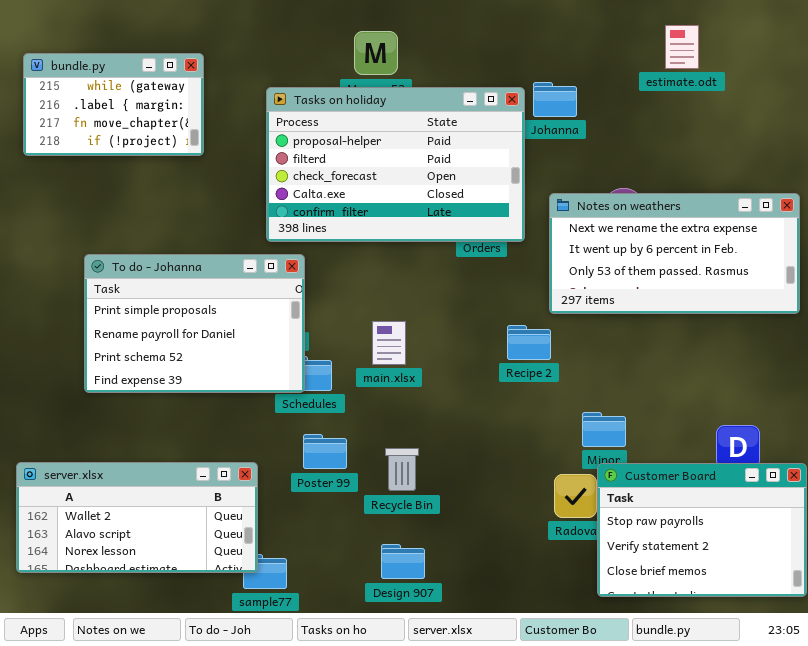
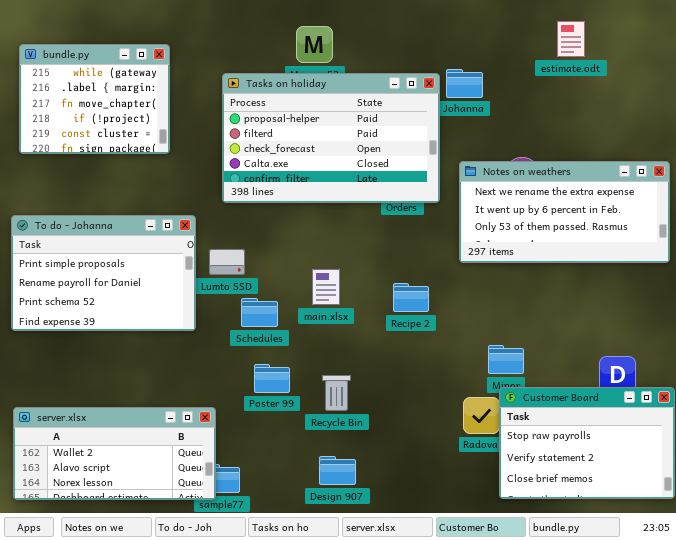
bundle.py: [23,53,204,156] -> [19,44,170,154], resized
To do - Johanna: [84,254,305,393] -> [11,215,196,331], moved
Recipe 2: [507,325,551,360] -> [393,283,429,312], moved
server.xlsx: [16,462,258,573] -> [13,407,216,500], moved

